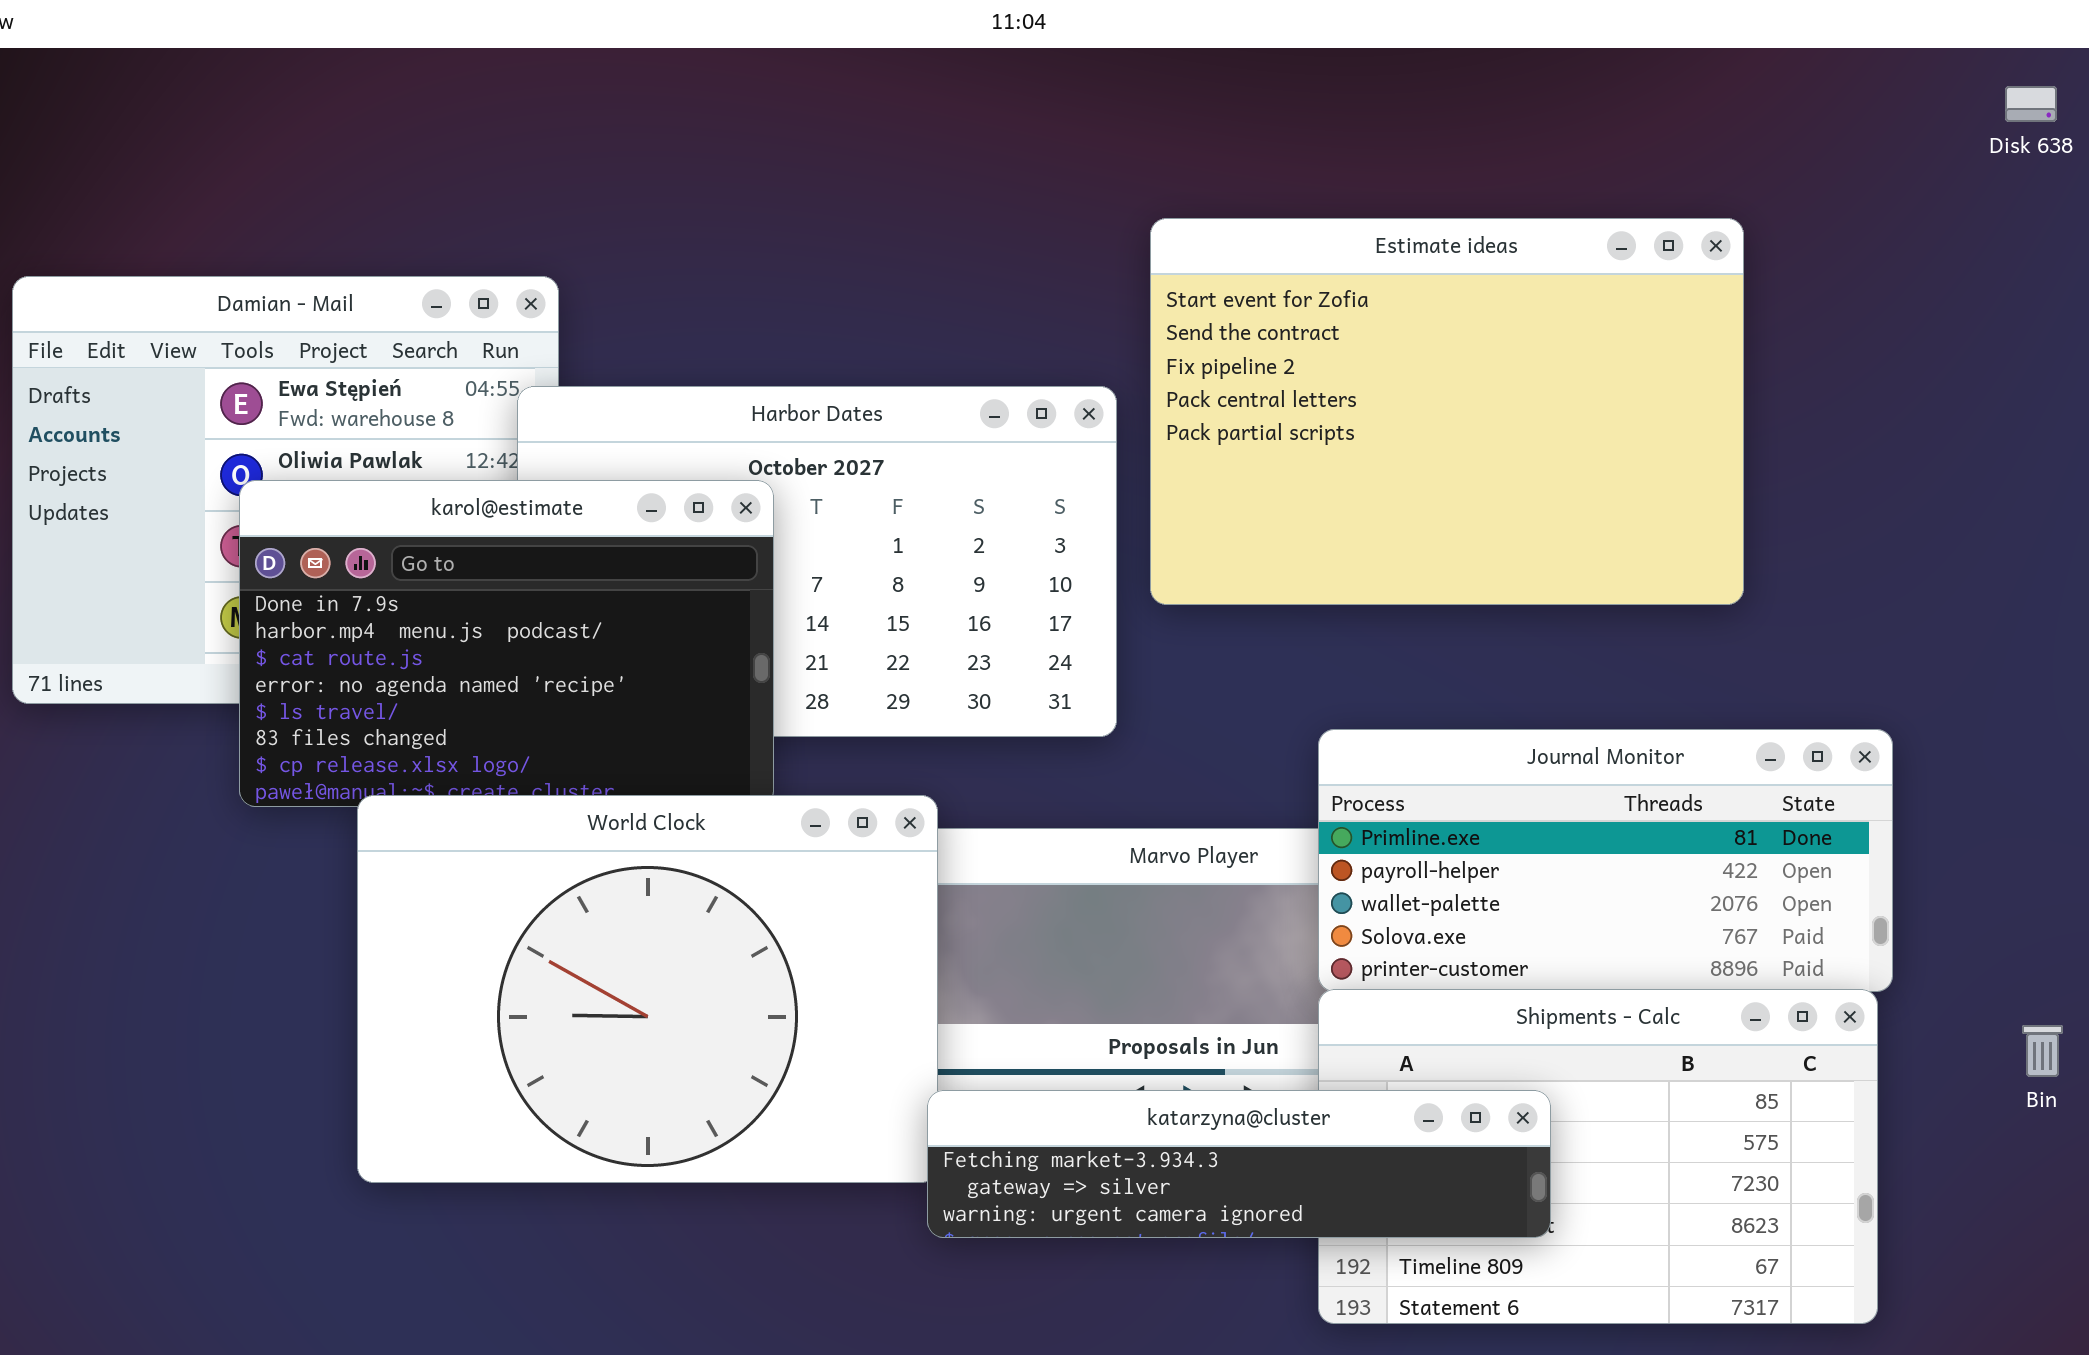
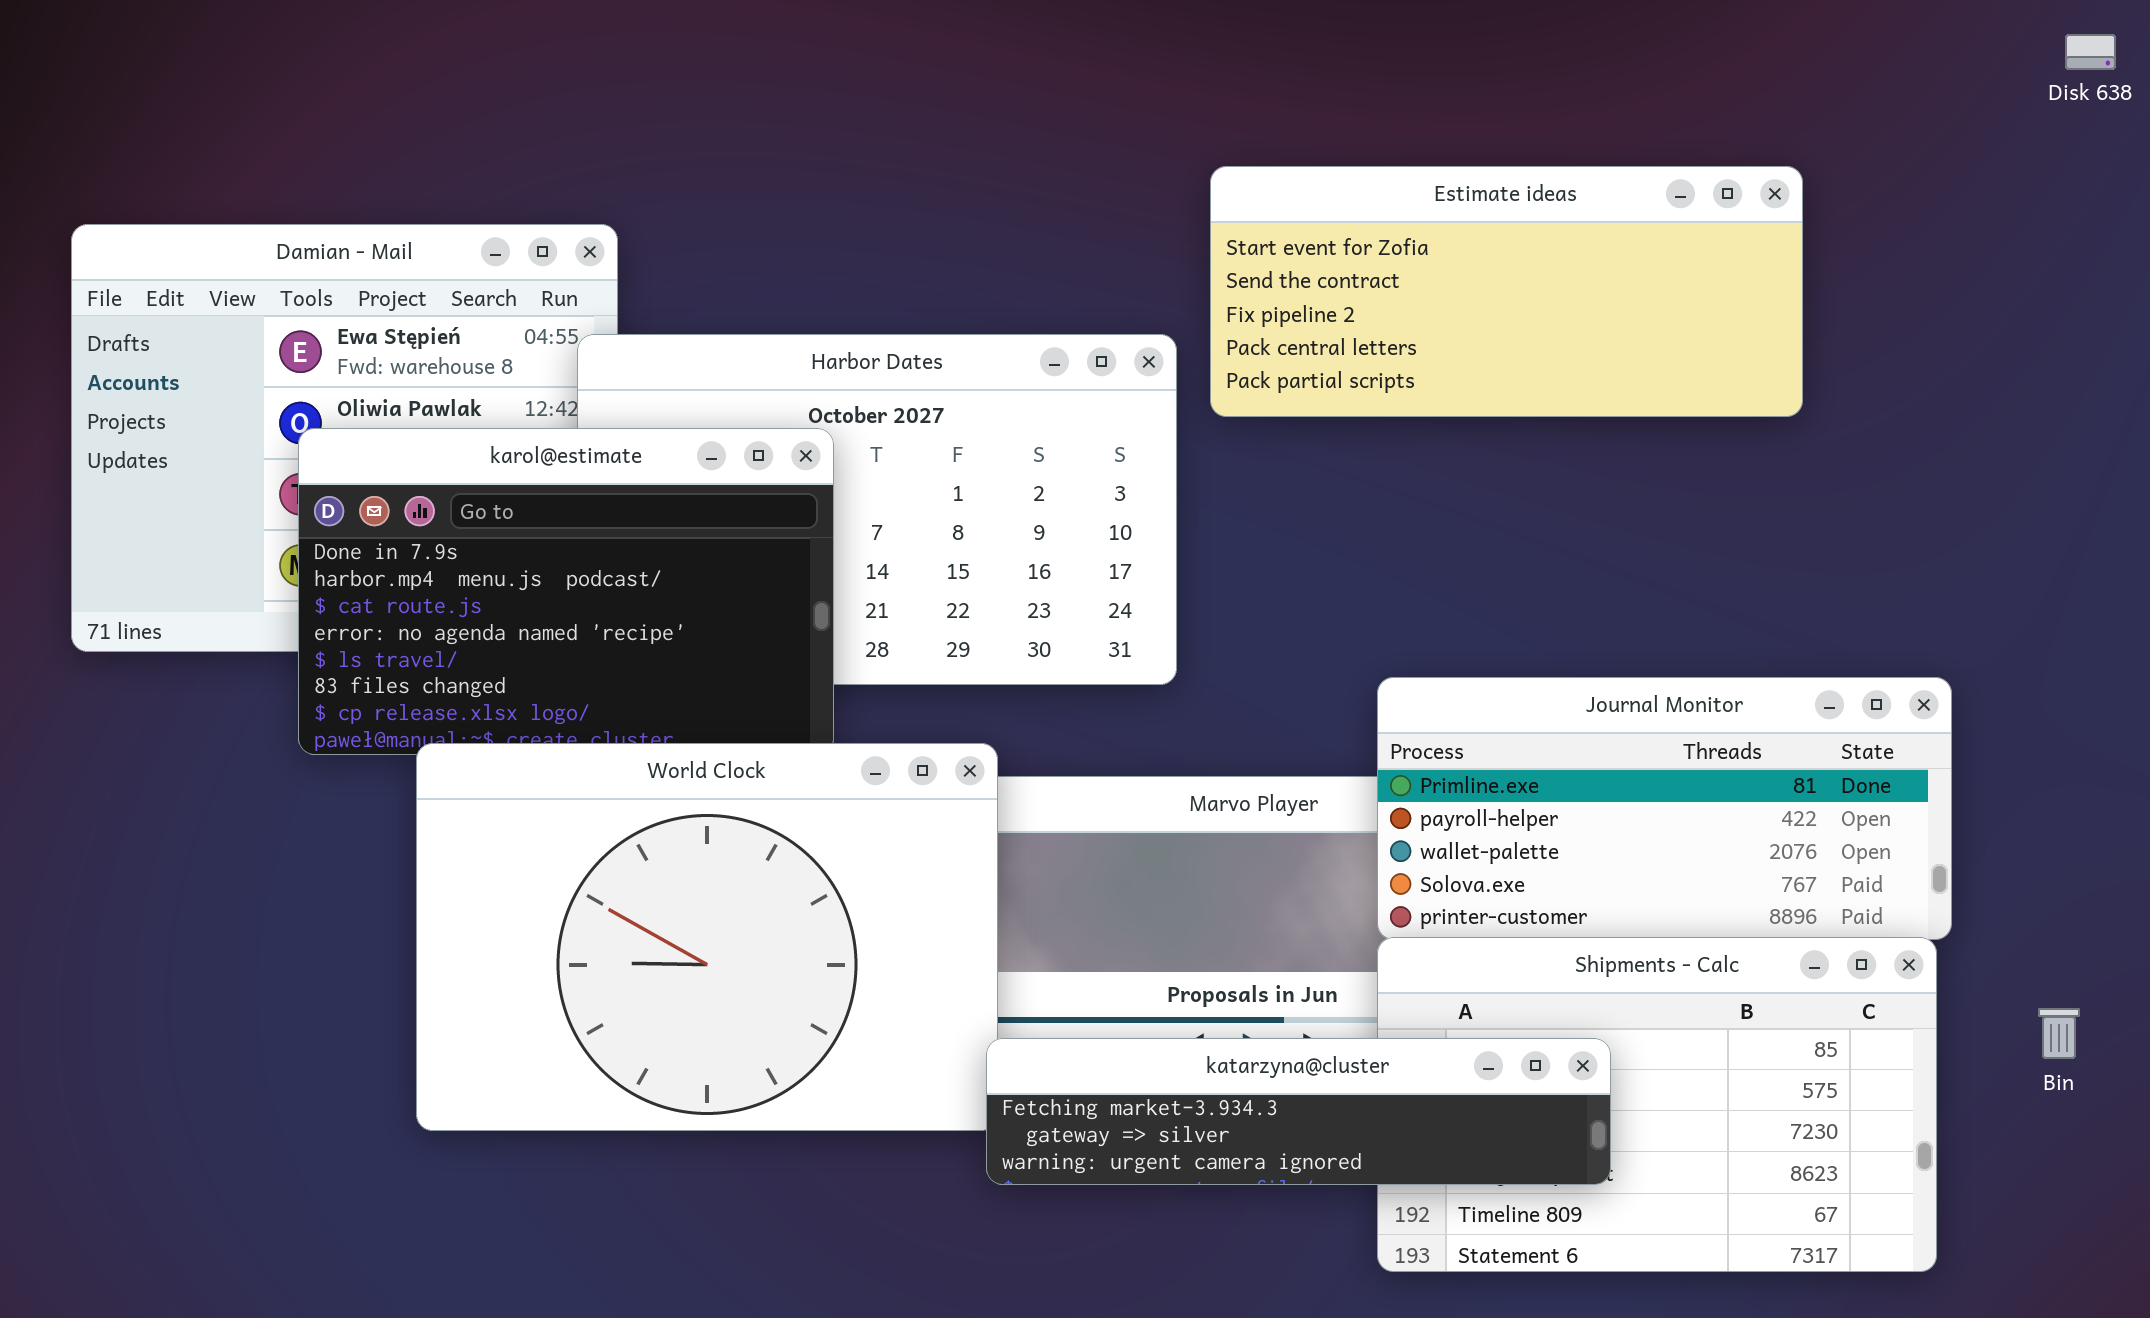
Estimate ideas: [1150,218,1744,605] -> [1210,166,1803,417], resized
Bin: [2022,1025,2063,1077] -> [2038,1008,2080,1059], moved

